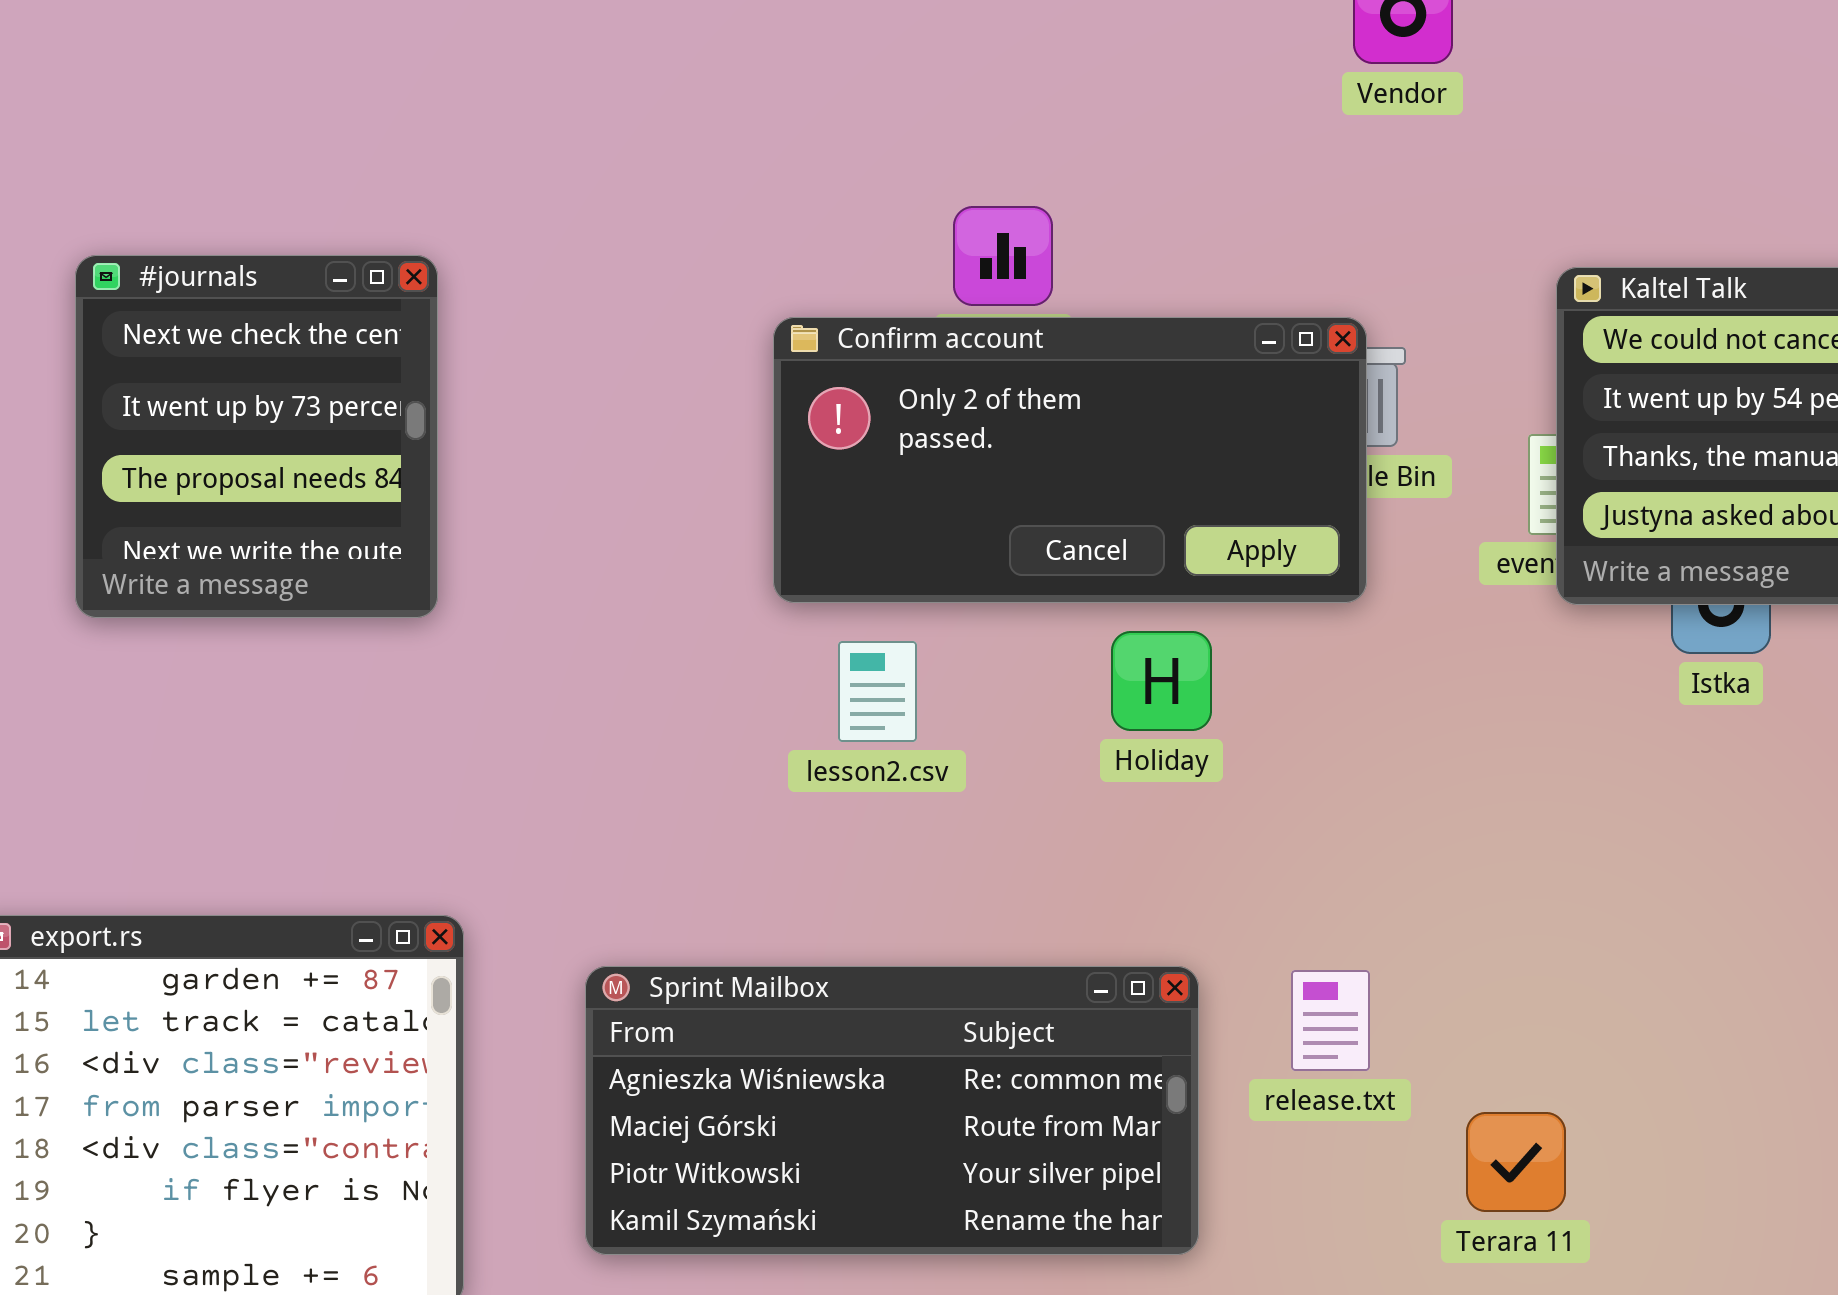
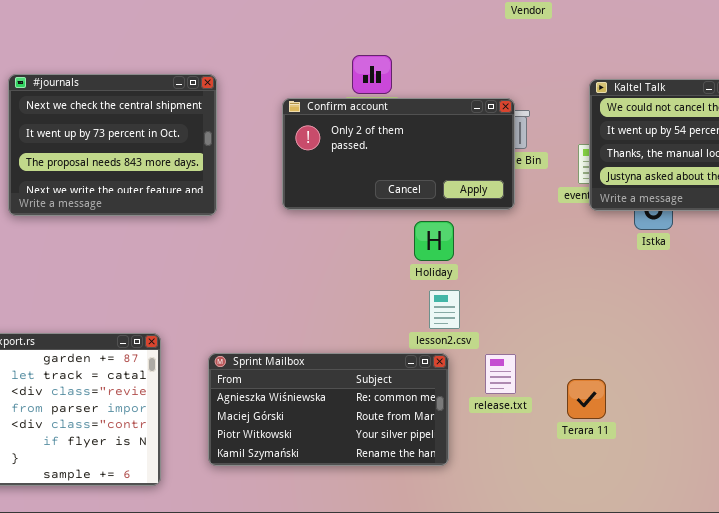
#journals: [75,255,438,618] -> [8,74,217,216], resized
lesson2.csv: [838,641,917,742] -> [429,290,460,329], moved
Terara 11: [1466,1112,1566,1212] -> [567,379,606,419], moved

